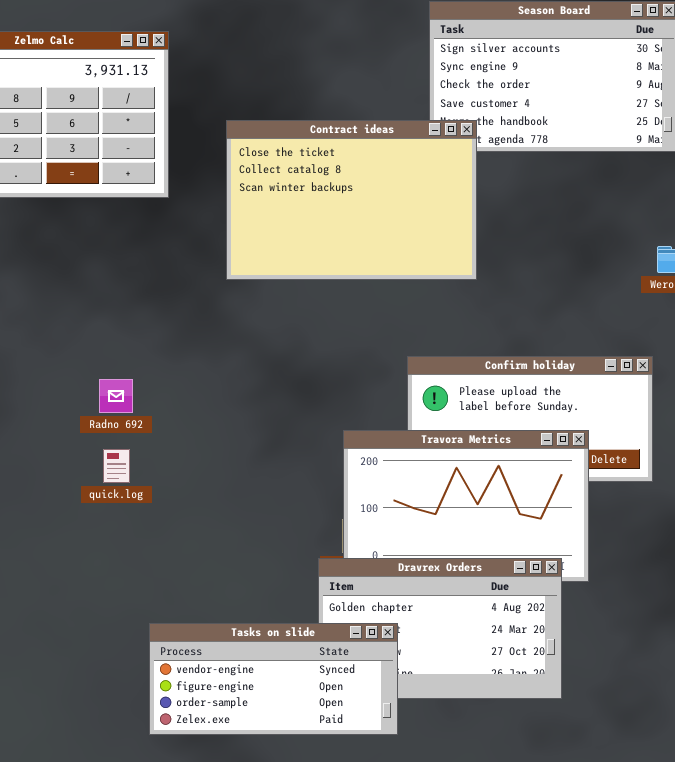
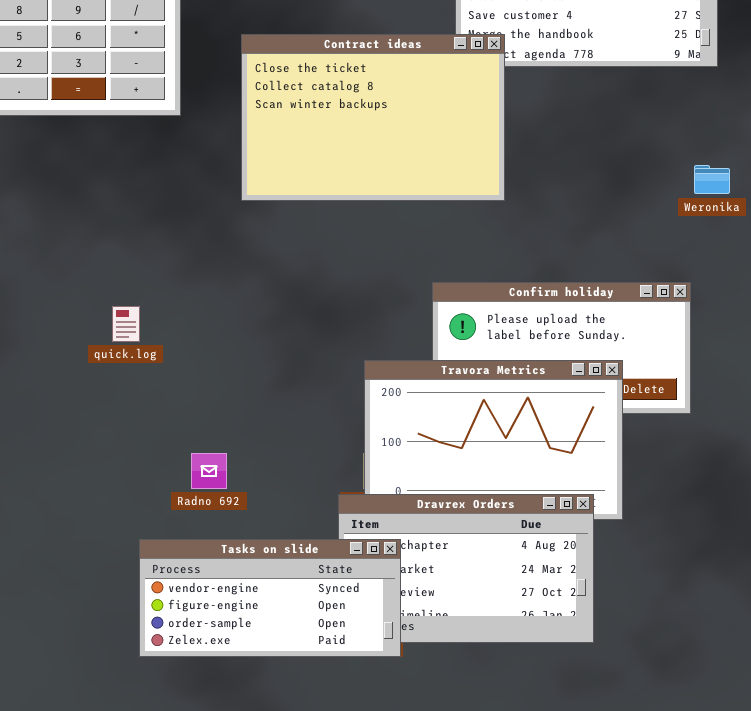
Radno 692: [99,379,133,413] -> [191,453,227,489], moved
quick.log: [103,449,130,483] -> [112,306,140,342], moved
Tasks on slide: [149,623,398,735] -> [139,539,401,657], moved

